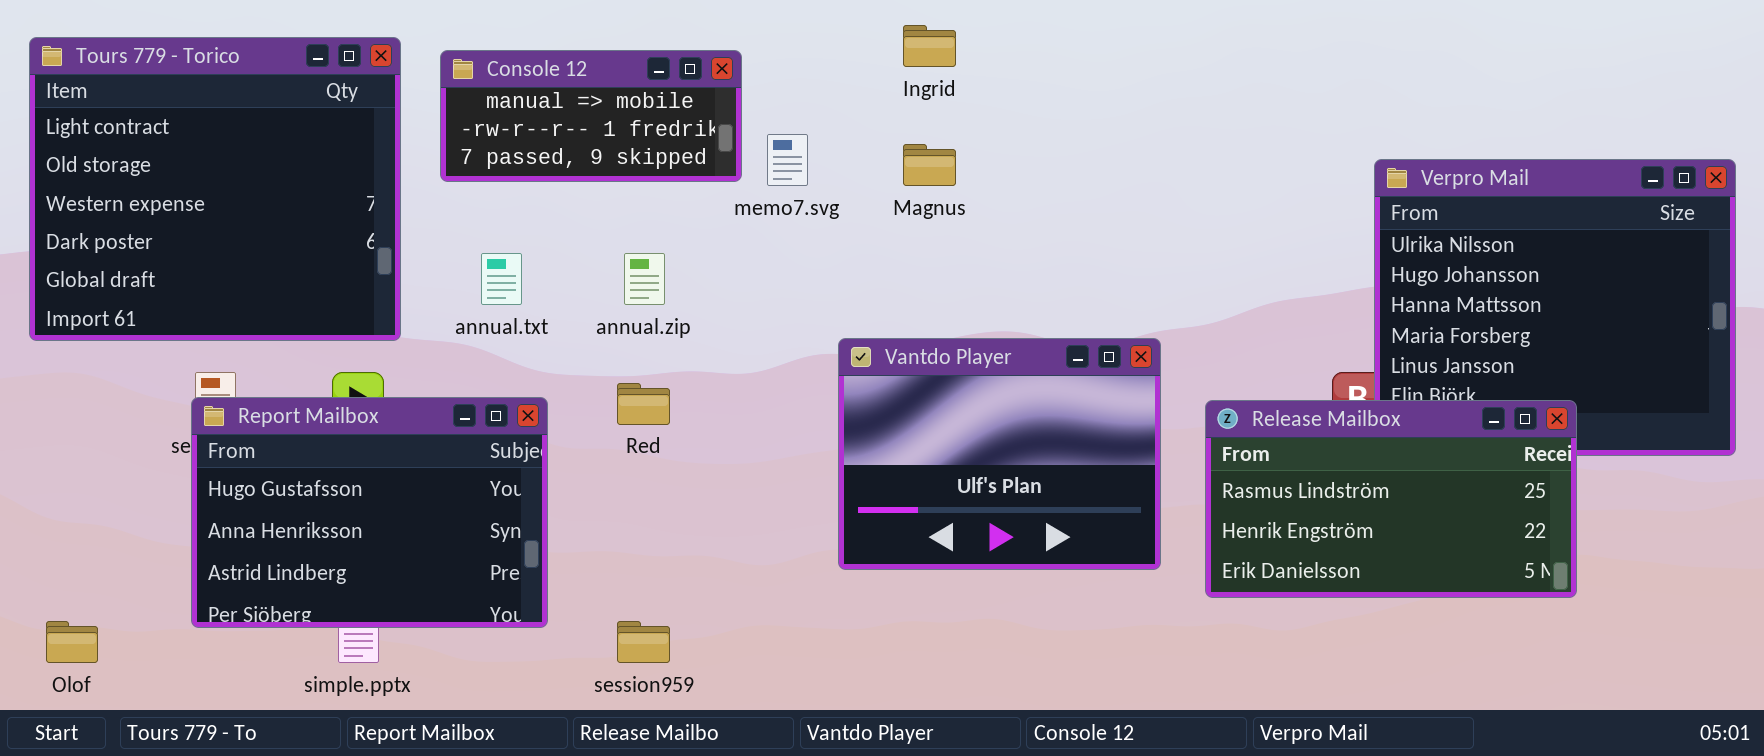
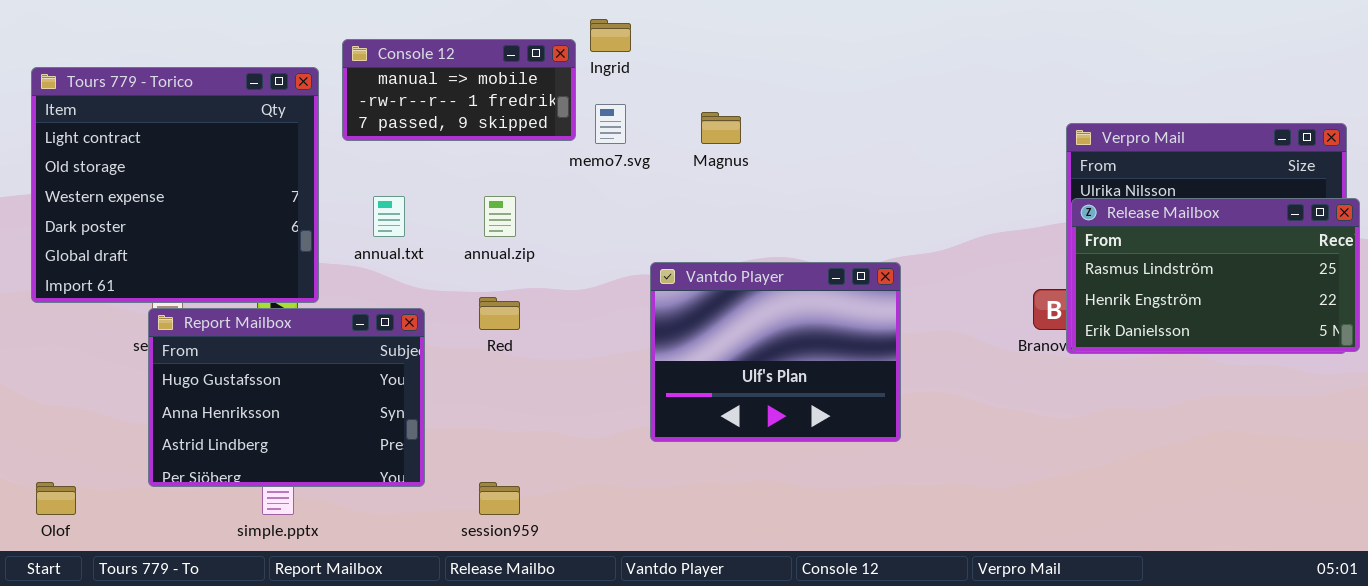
Ingrid: [903,25,956,67] -> [590,19,631,52], moved
Tours 779 - Torico: [29,37,401,341] -> [31,67,319,303], moved
Release Mailbox: [1205,400,1577,598] -> [1071,198,1360,352], moved

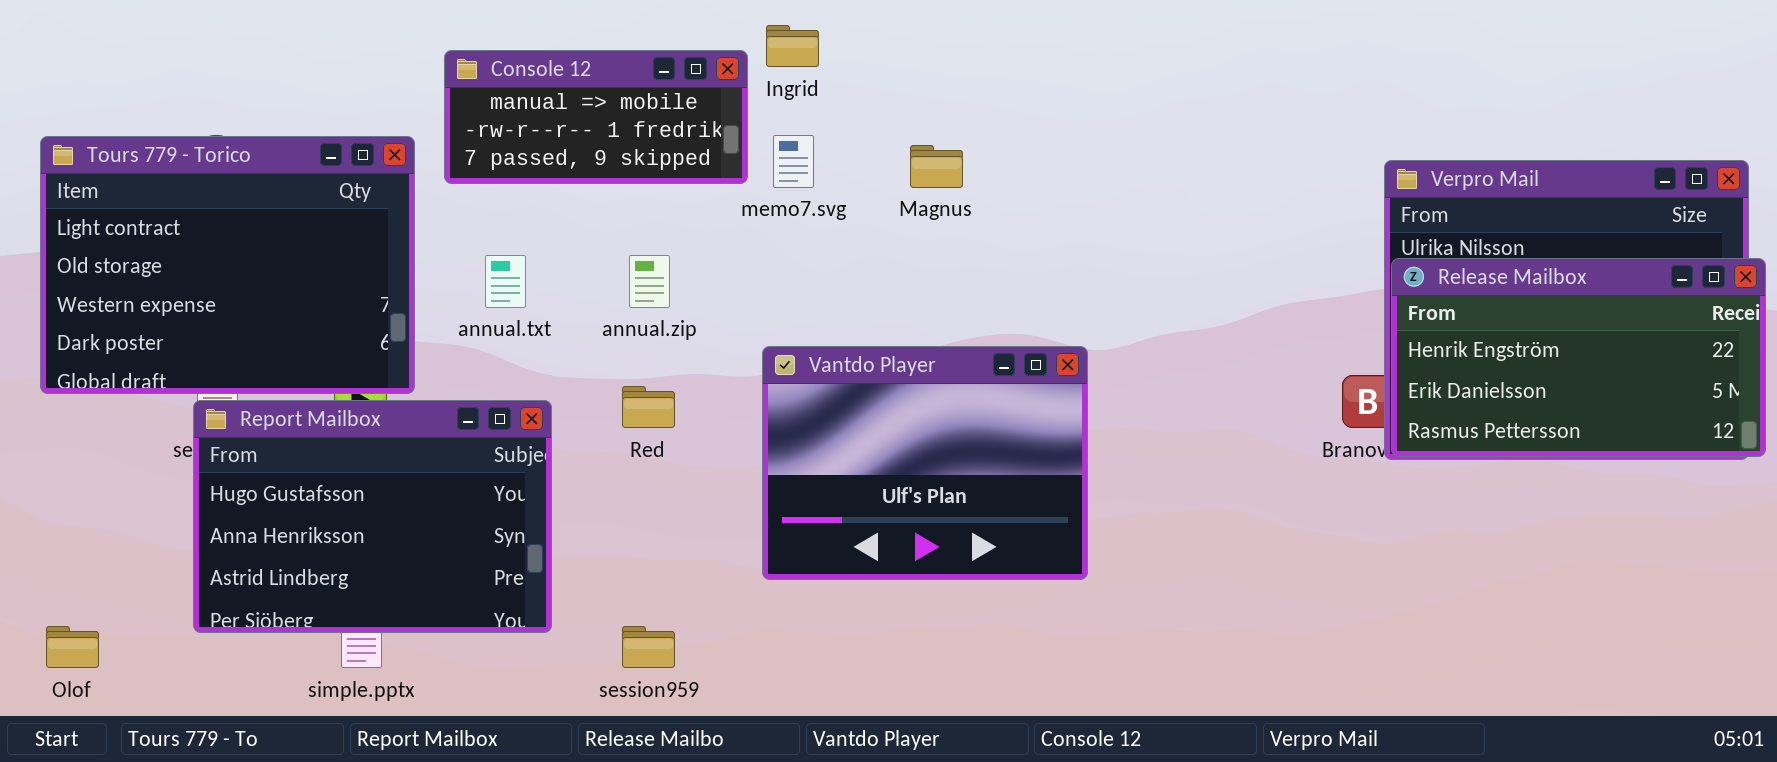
Tours 779 - Torico: [31,67,319,303] -> [40,136,415,394], resized
Release Mailbox: [1071,198,1360,352] -> [1391,258,1766,457], scrolled down 1 row
Vantdo Player: [650,262,901,442] -> [762,346,1088,580], moved

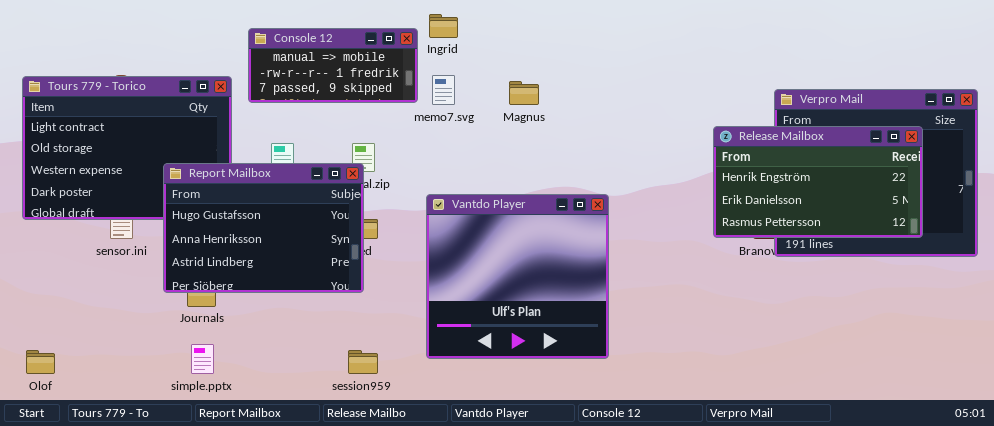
Release Mailbox: [1391,258,1766,457] -> [713,126,923,238], moved
Vantdo Player: [762,346,1088,580] -> [426,194,609,359], resized
Report Mailbox: [193,400,552,633] -> [163,163,364,293], moved

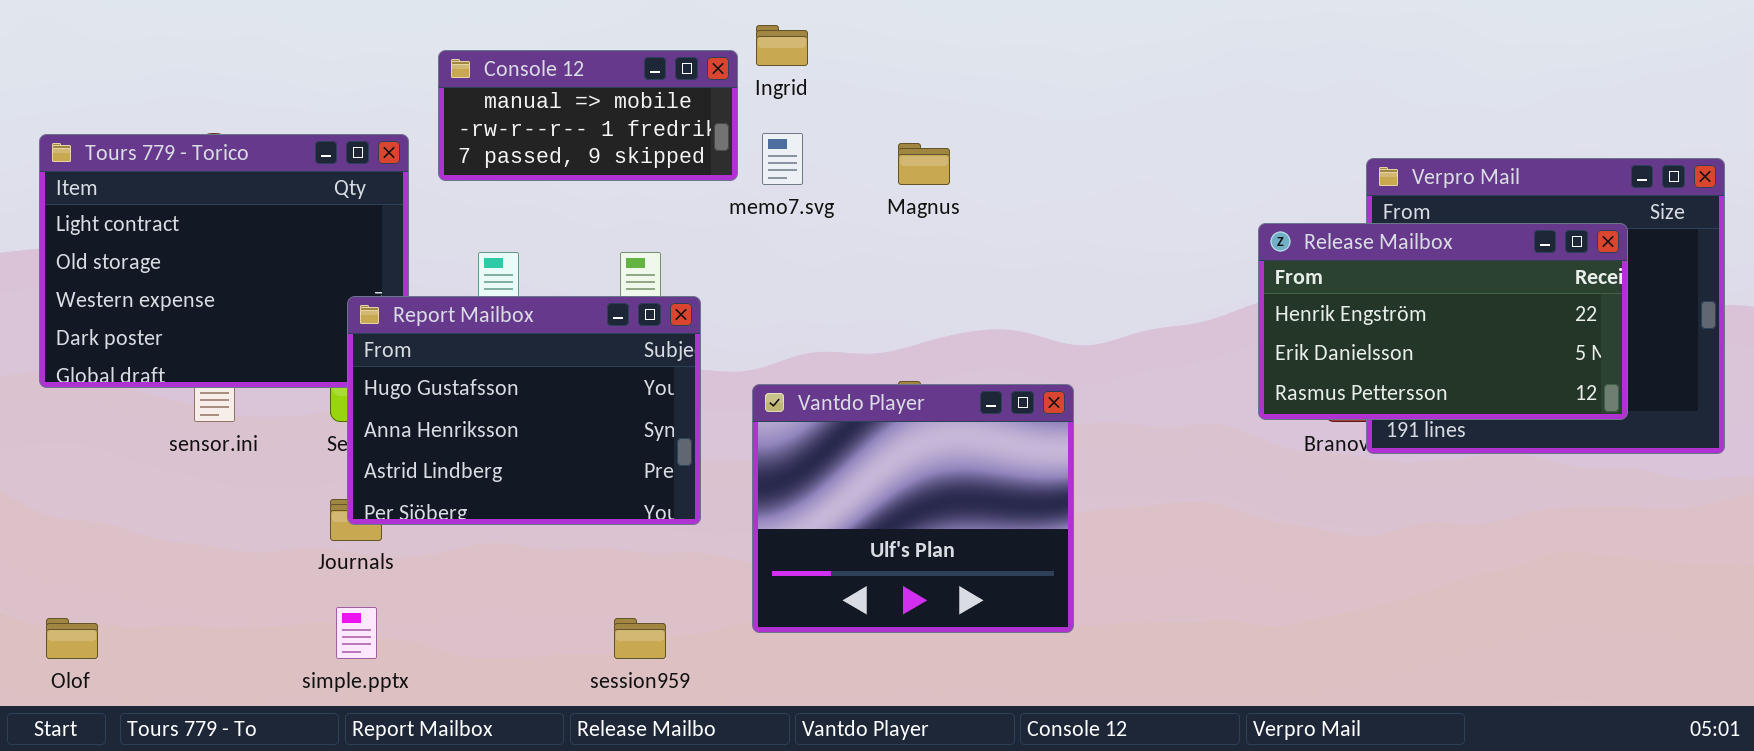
Report Mailbox: [163,163,364,293] -> [347,296,701,525], moved
Vantdo Player: [426,194,609,359] -> [752,384,1074,633], resized

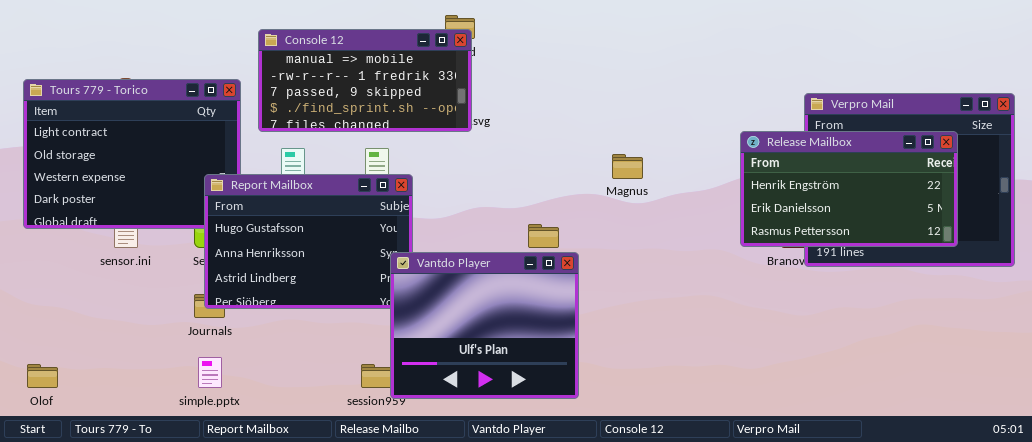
Console 12: [438,50,738,181] -> [258,29,472,132], resized
Magnus: [898,143,950,185] -> [612,154,643,179], moved
Vantdo Player: [752,384,1074,633] -> [390,252,579,399], moved

